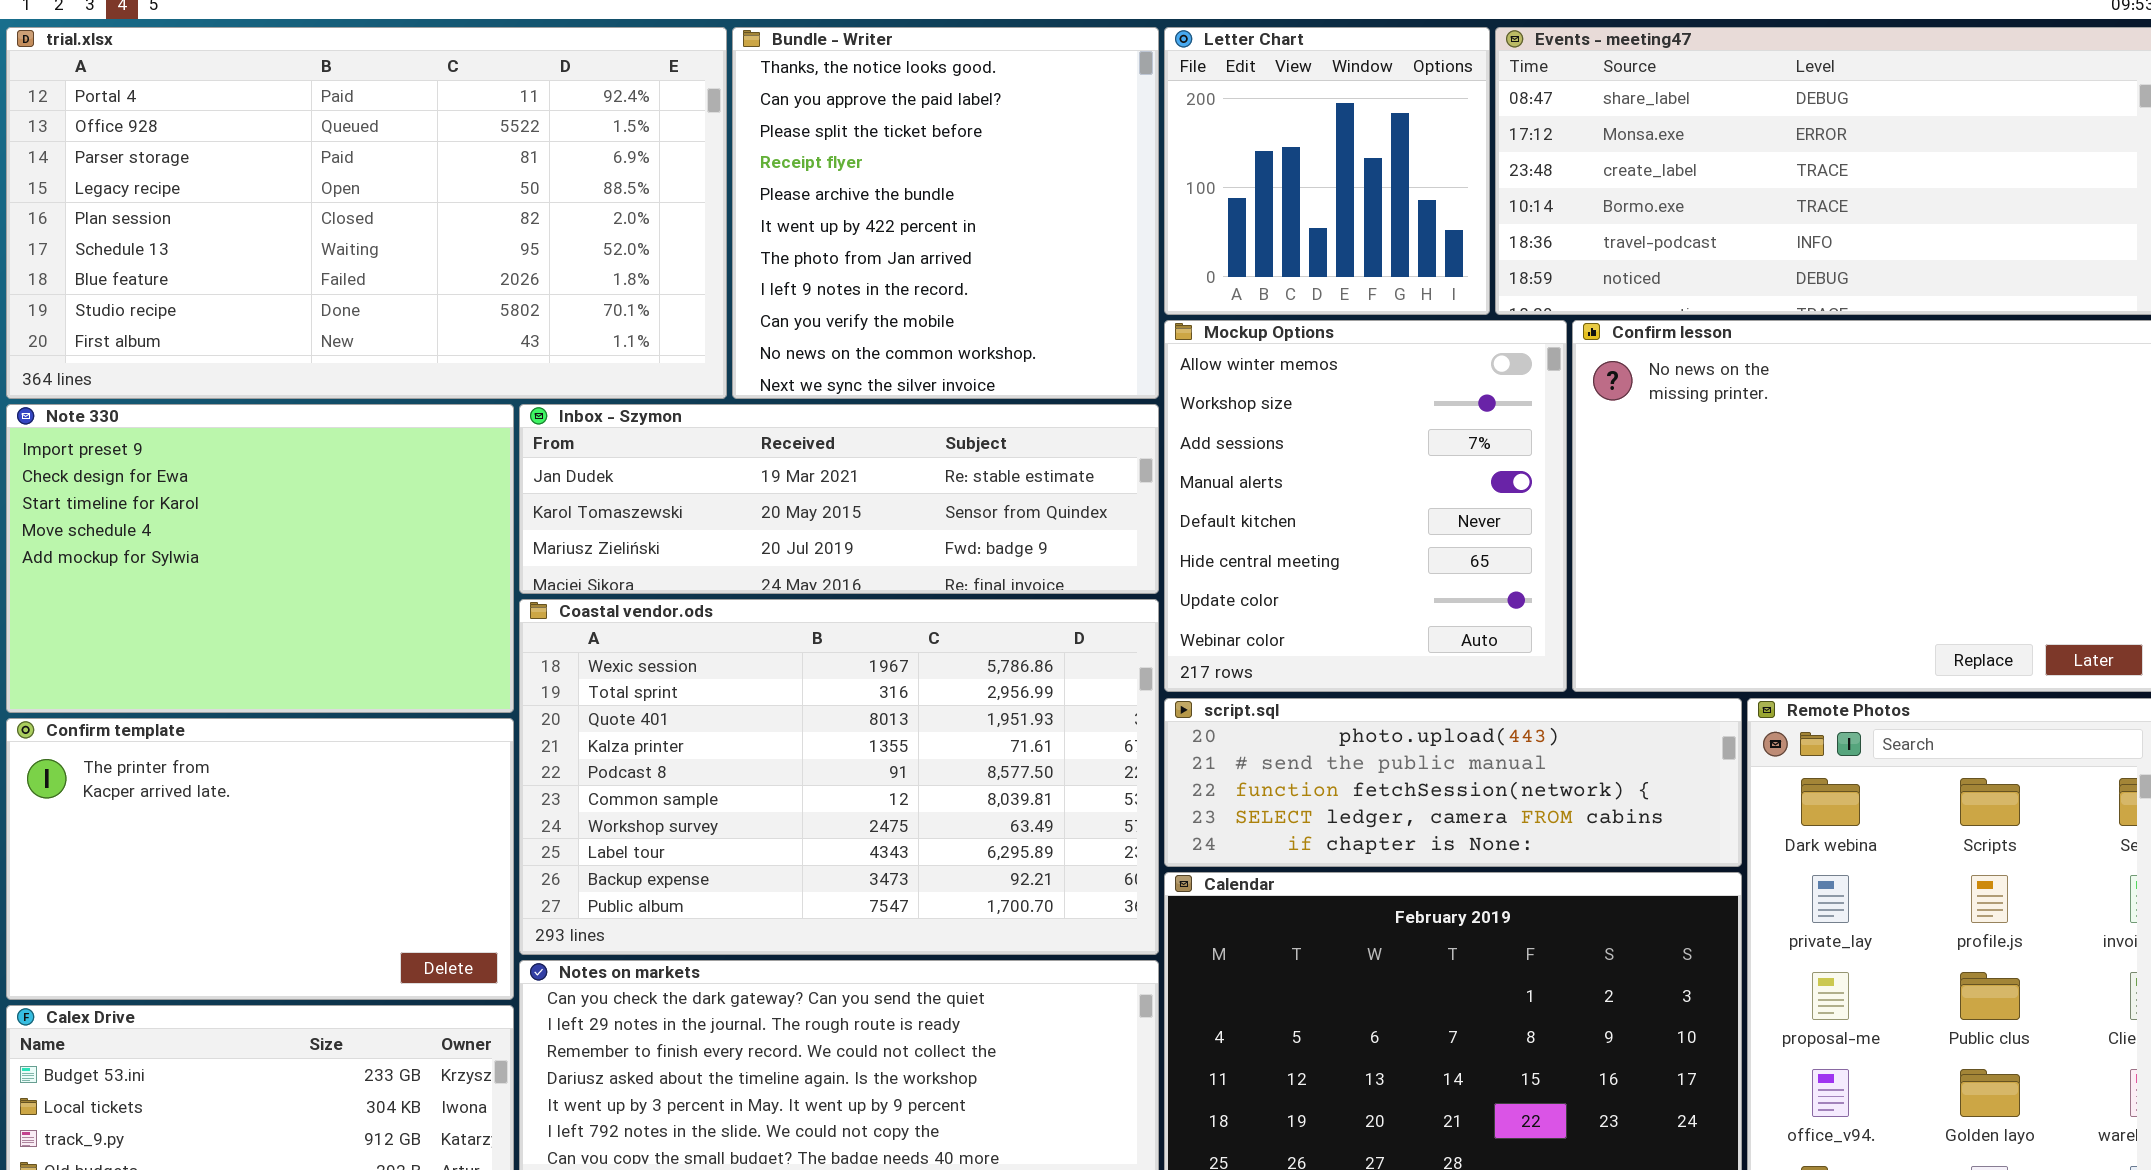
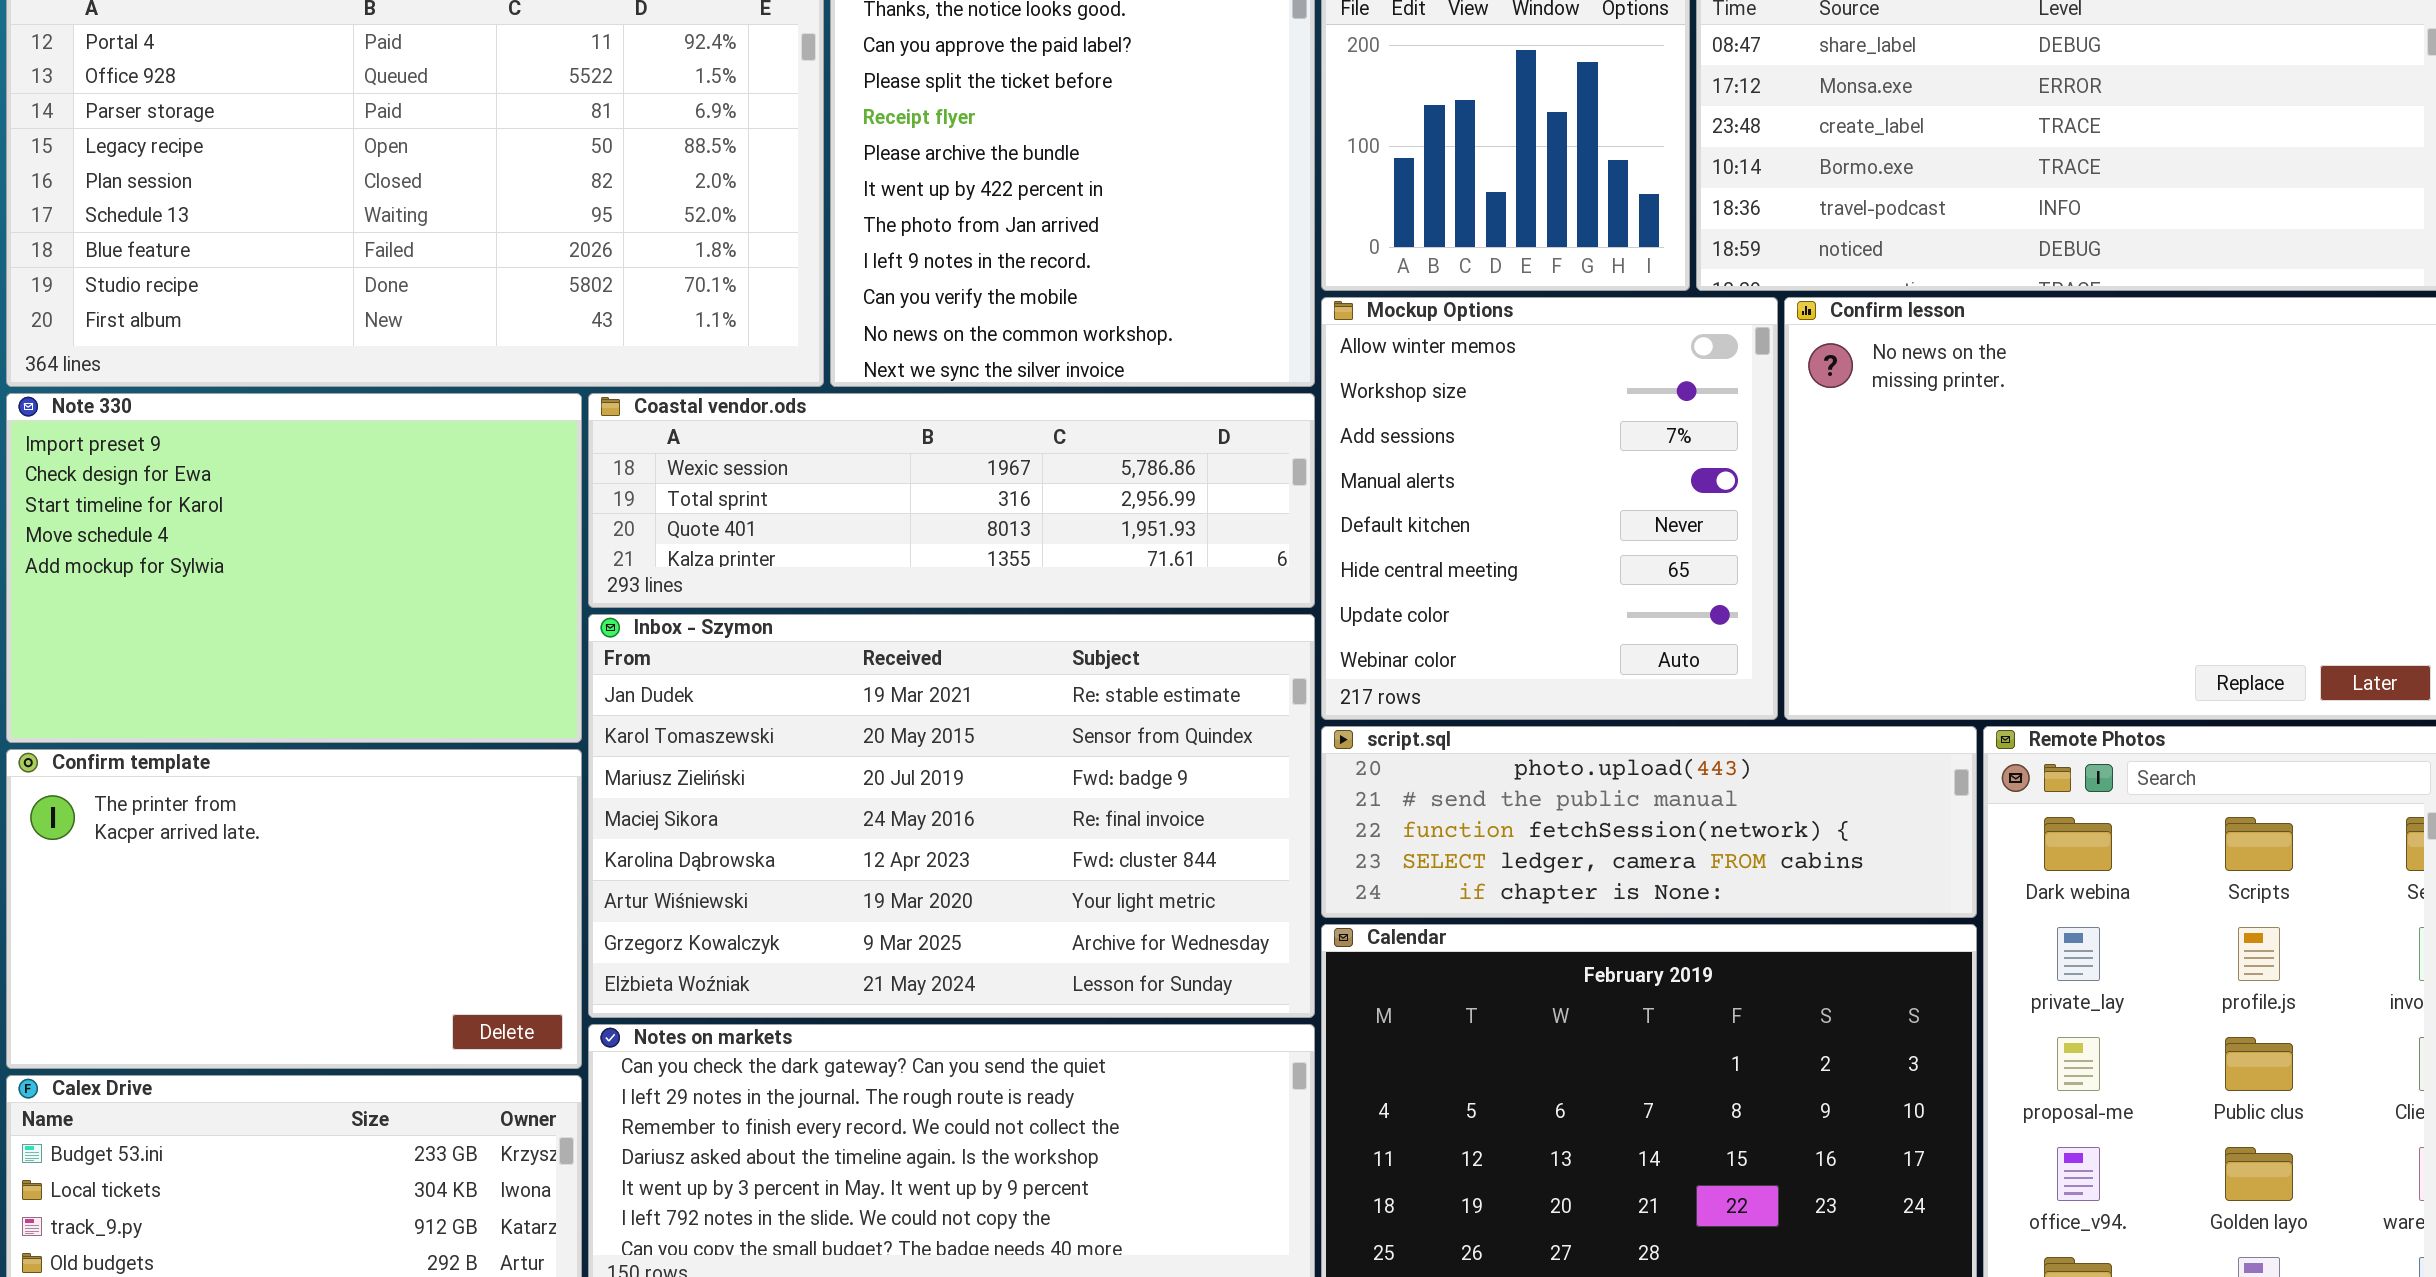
Inbox - Szymon: [519,404,1159,594] -> [588,614,1315,1018], moved, resized
Coastal vendor.ods: [519,599,1159,955] -> [588,393,1315,608], moved, resized

